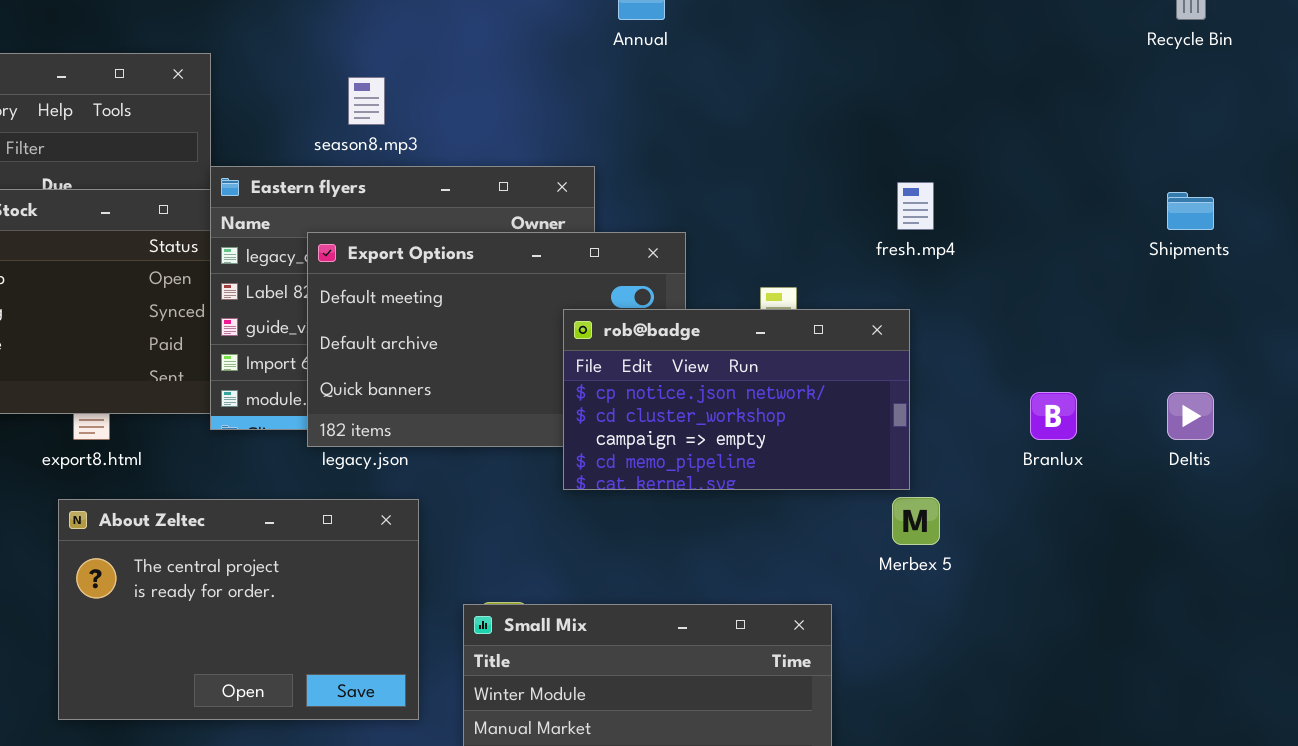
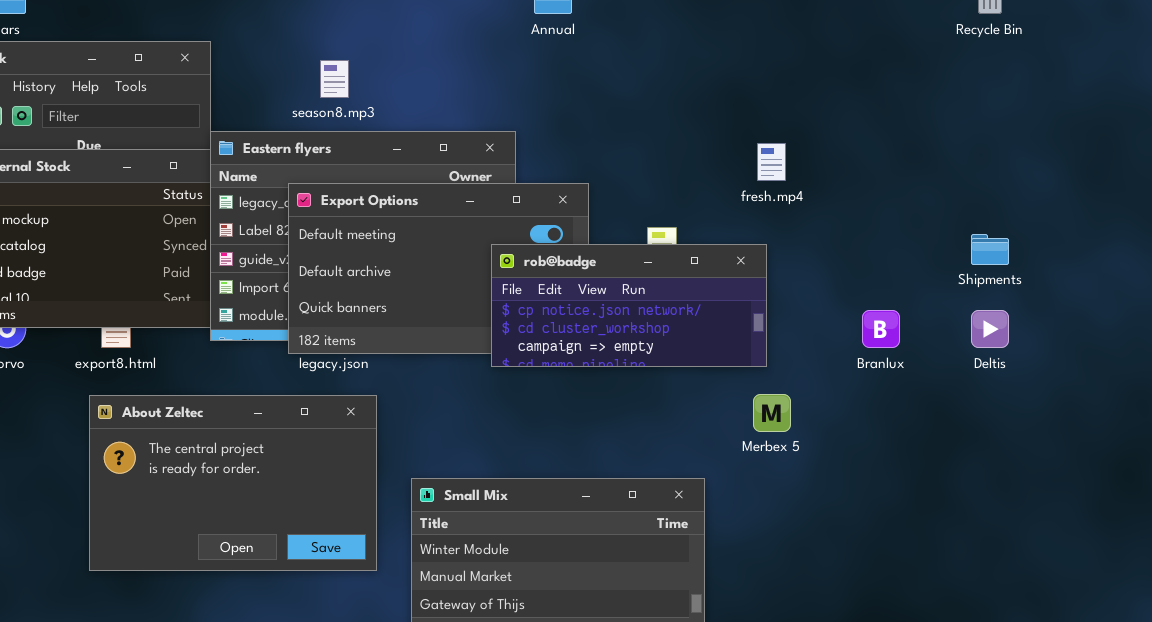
Shipments: [1167,192,1214,230] -> [971,234,1009,265], moved
rob@badge: [563,309,910,490] -> [491,244,767,367], resized

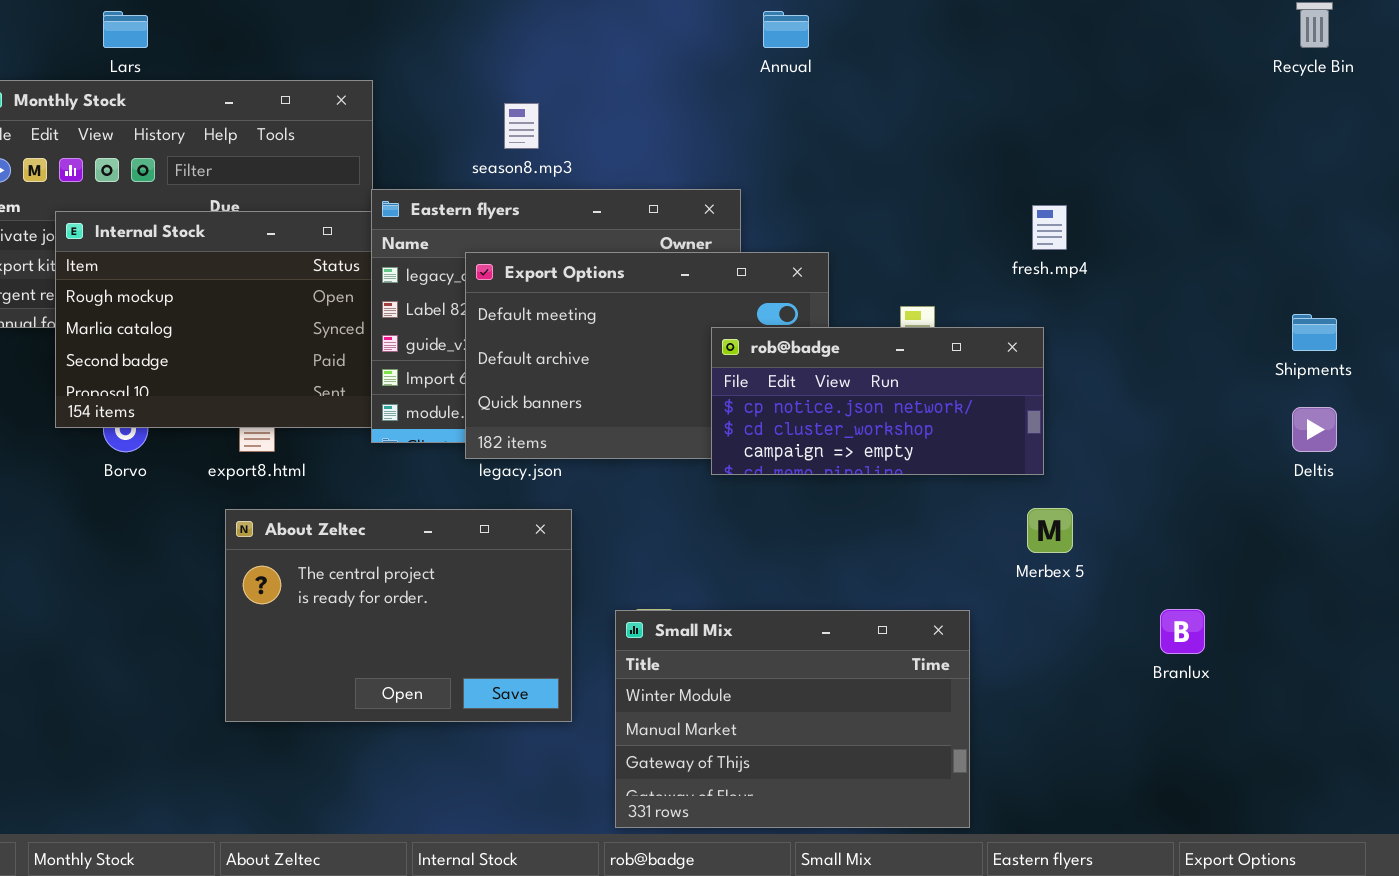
Branlux: [862,310,900,348] -> [1160,609,1205,654], moved

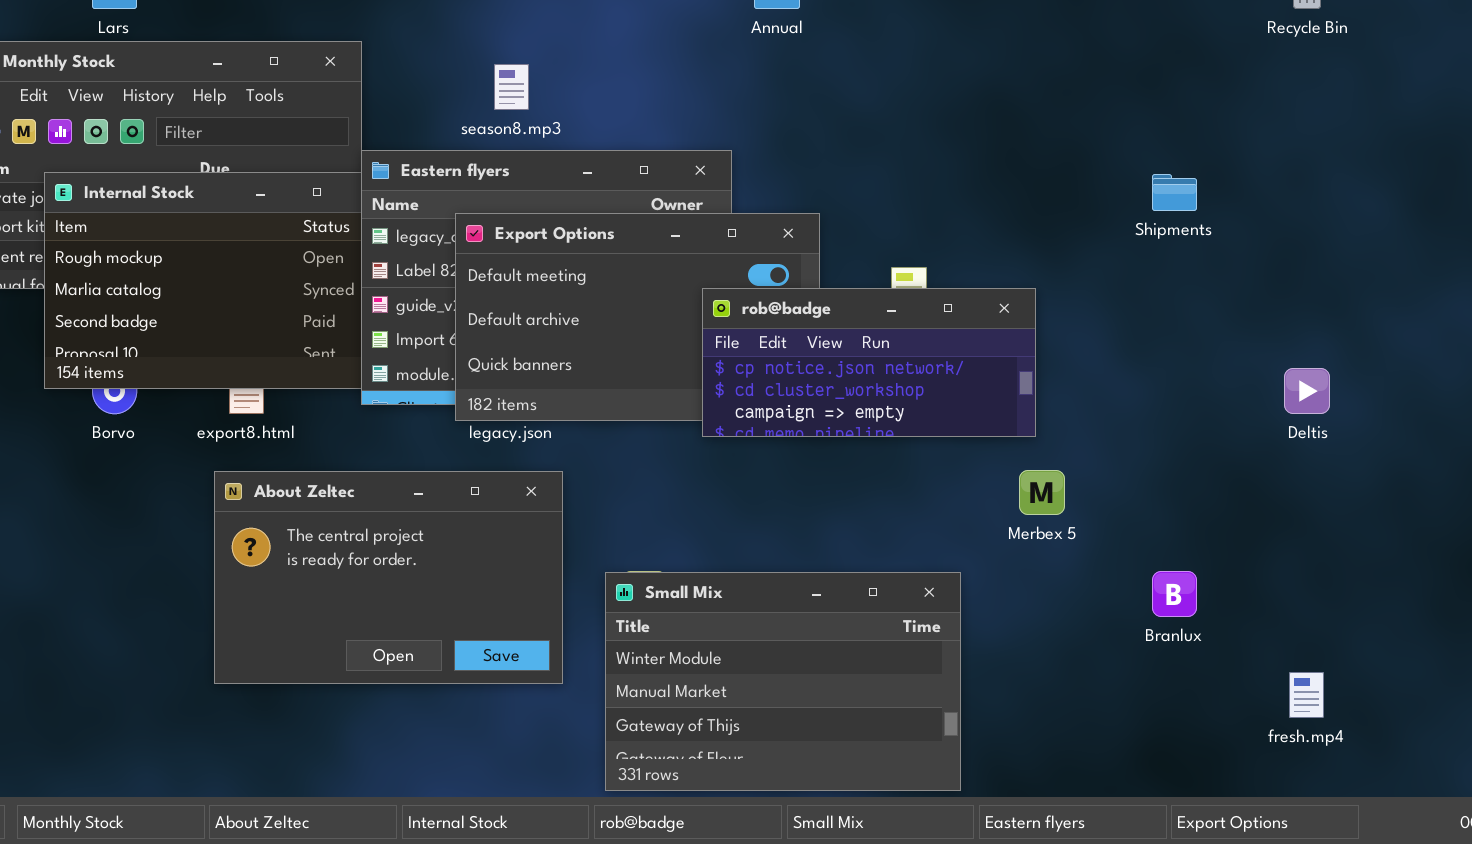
fresh.mp4: [1032,205,1067,250] -> [1289,672,1324,718], moved
Shipments: [1292,314,1337,351] -> [1152,174,1197,211], moved

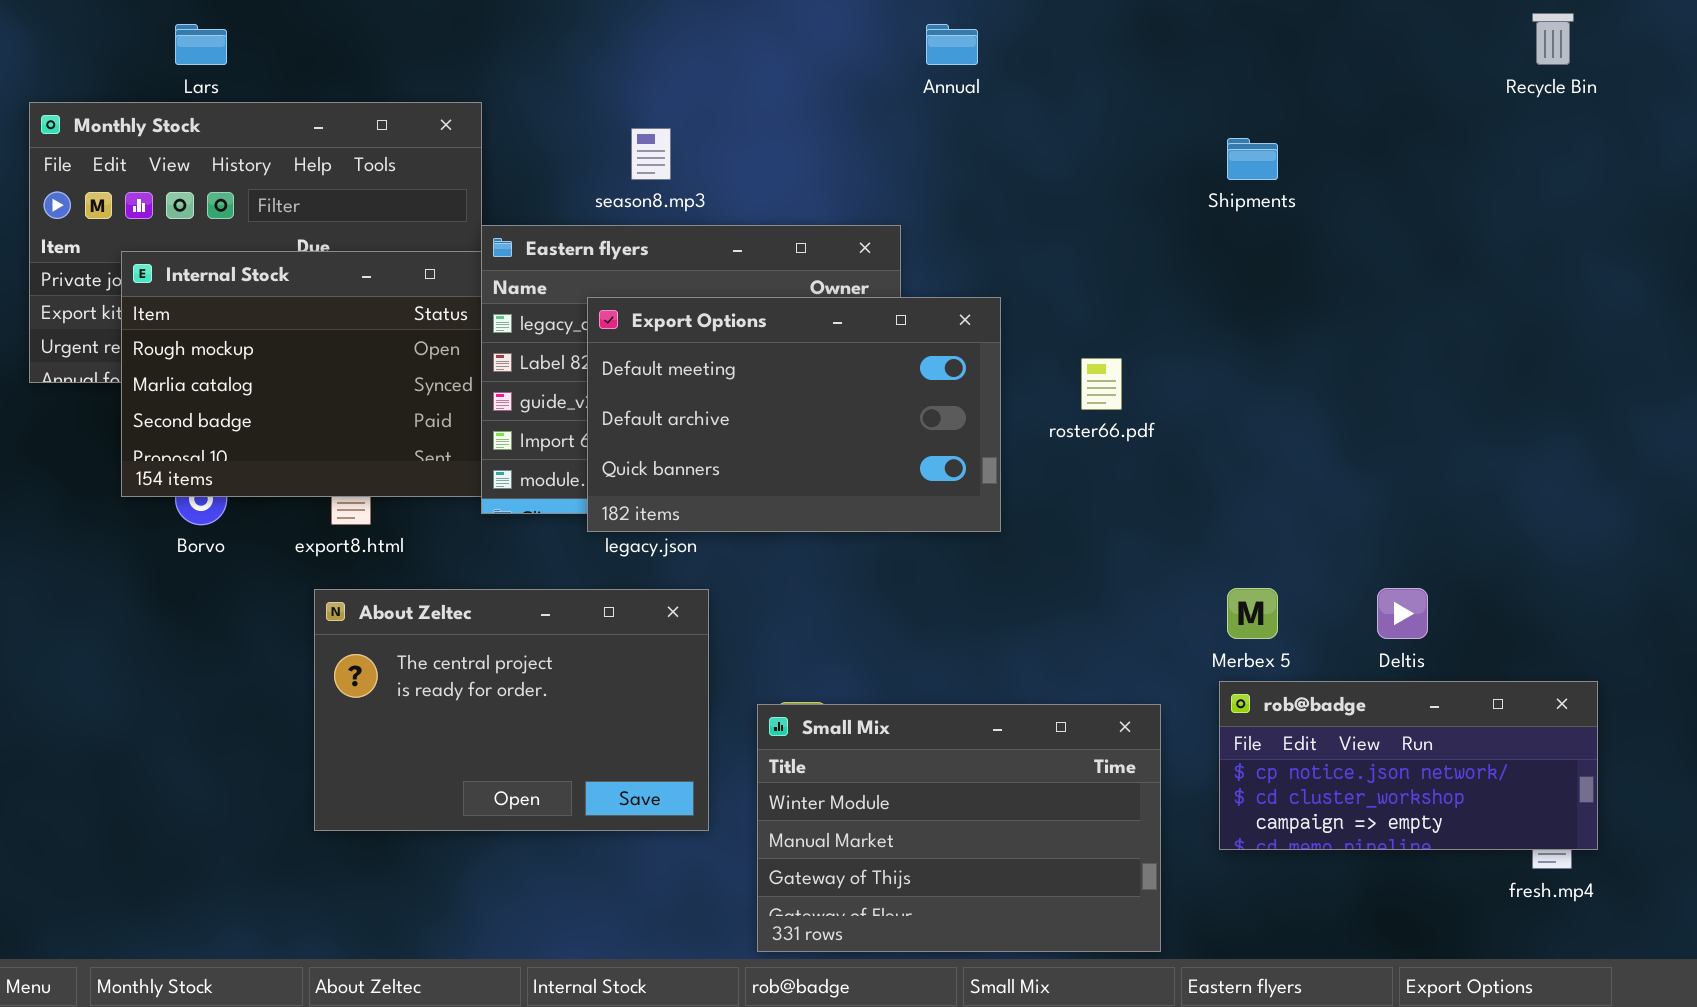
Shipments: [1152,174,1197,211] -> [1227,138,1278,180], moved
rob@badge: [702,288,1036,437] -> [1219,681,1598,850], moved
Deltis: [1284,368,1330,414] -> [1377,588,1428,639], moved

